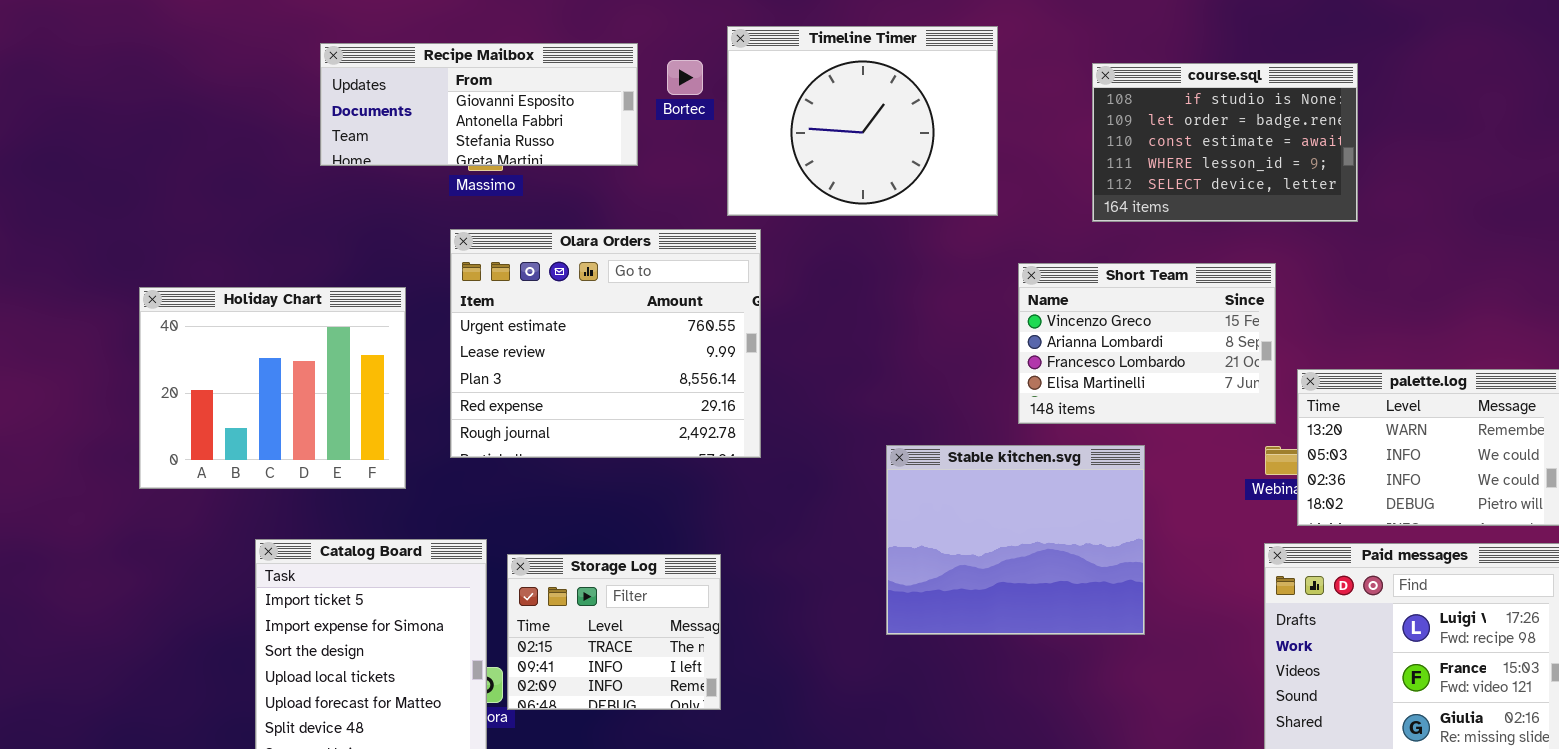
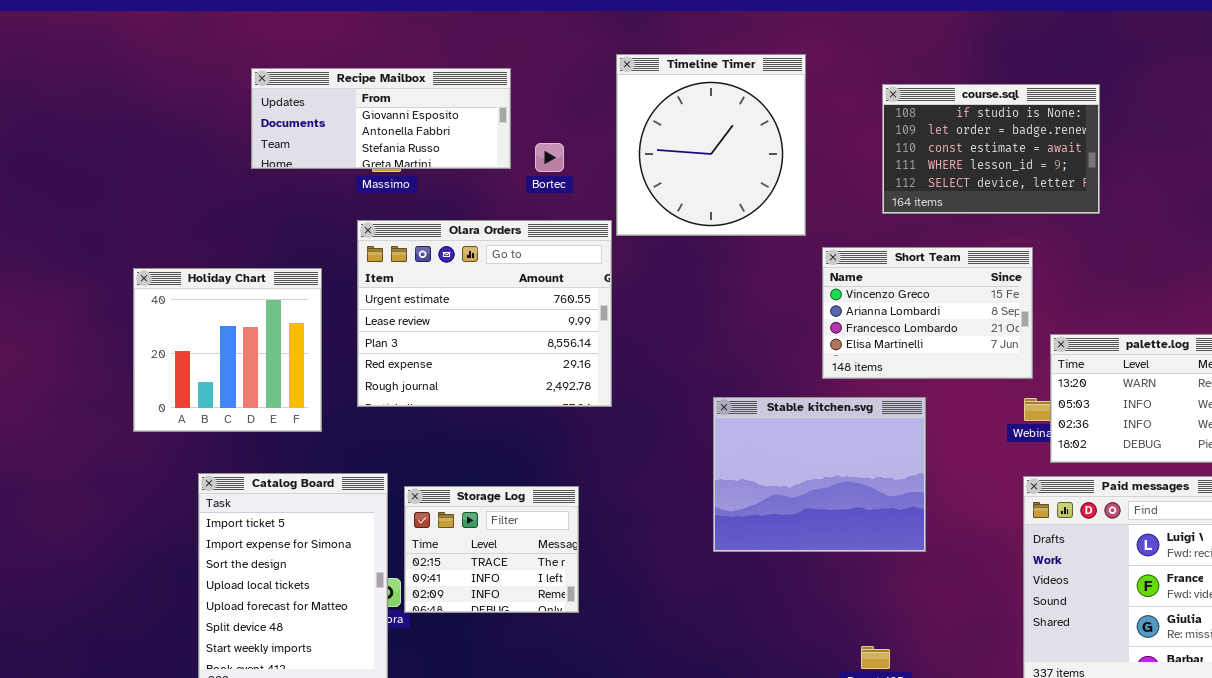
Timeline Timer: [727,26,998,216] -> [616,54,806,236], resized
Bortec: [667,60,703,95] -> [535,143,564,172], moved
Holiday Chart: [139,287,406,489] -> [133,268,322,432], resized

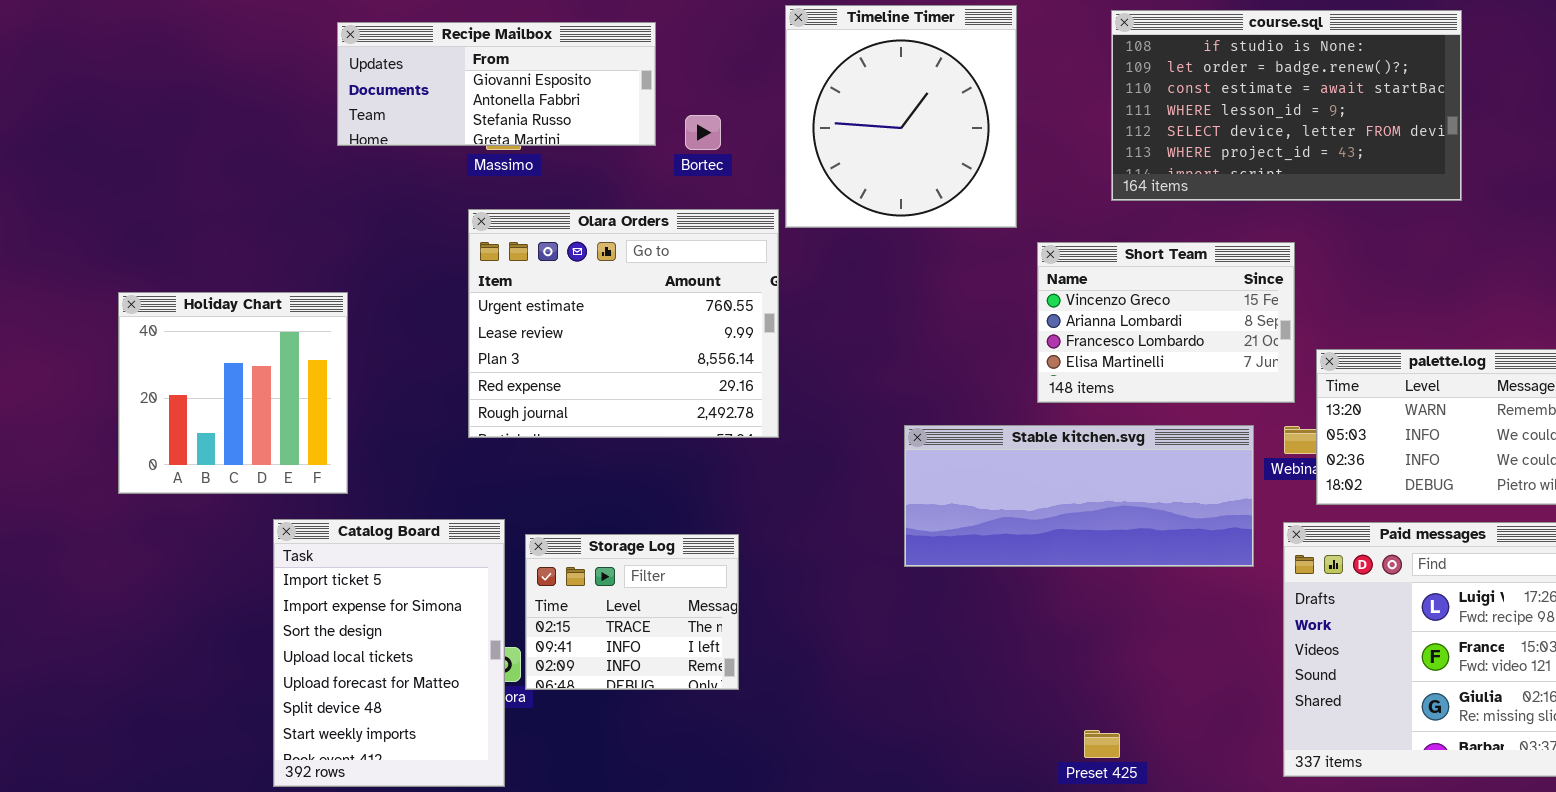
course.sql: [882,84,1100,214] -> [1111,10,1462,201], resized
Holiday Chart: [133,268,322,432] -> [118,292,348,494], moved
Stable kitchen.svg: [713,397,926,552] -> [904,425,1254,567], resized

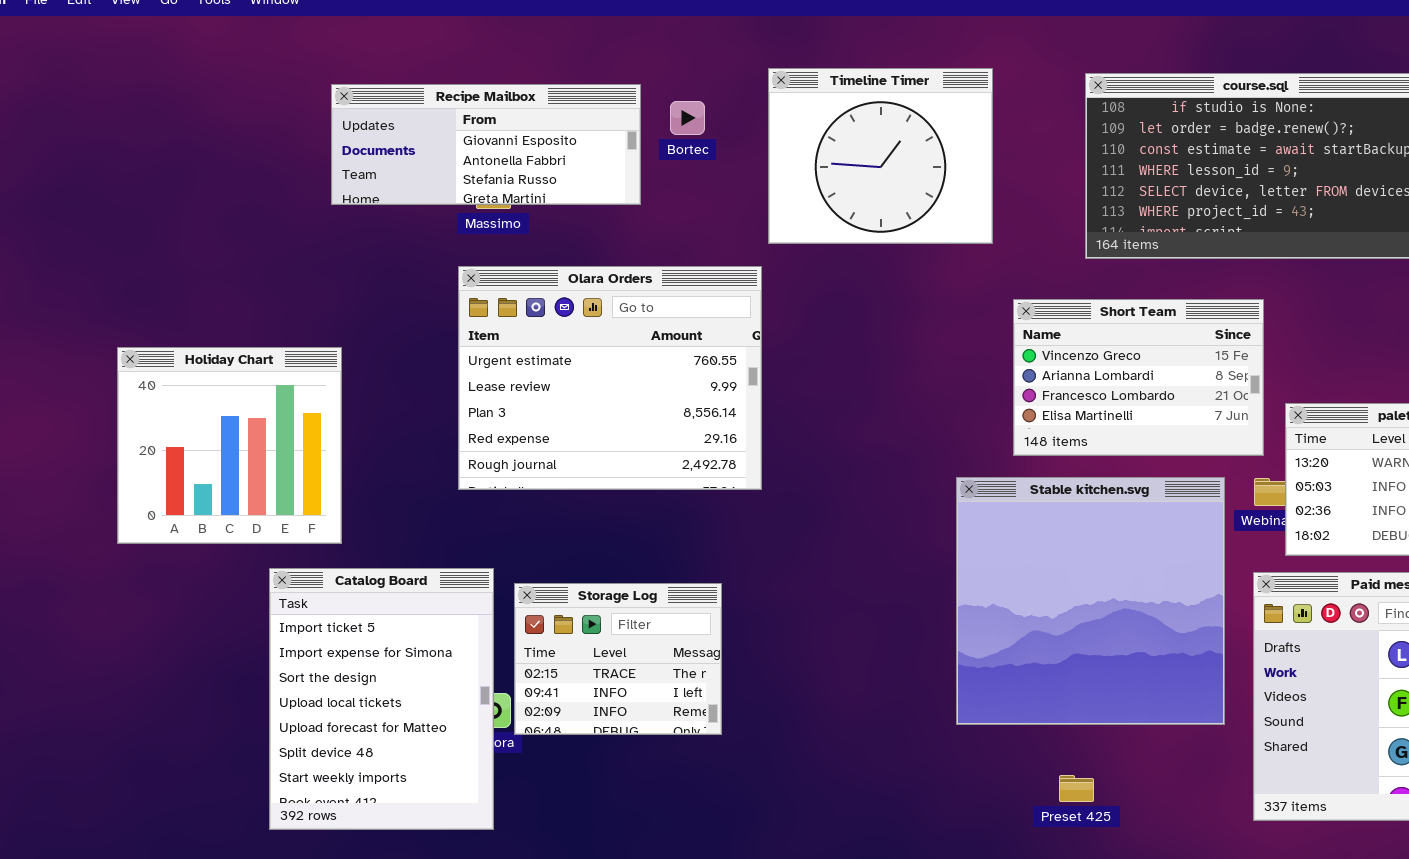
Timeline Timer: [785,5,1017,228] -> [768,68,993,244], resized
Bortec: [685,115,721,150] -> [670,101,705,135], moved
Stable kitchen.svg: [904,425,1254,567] -> [956,477,1225,725], resized

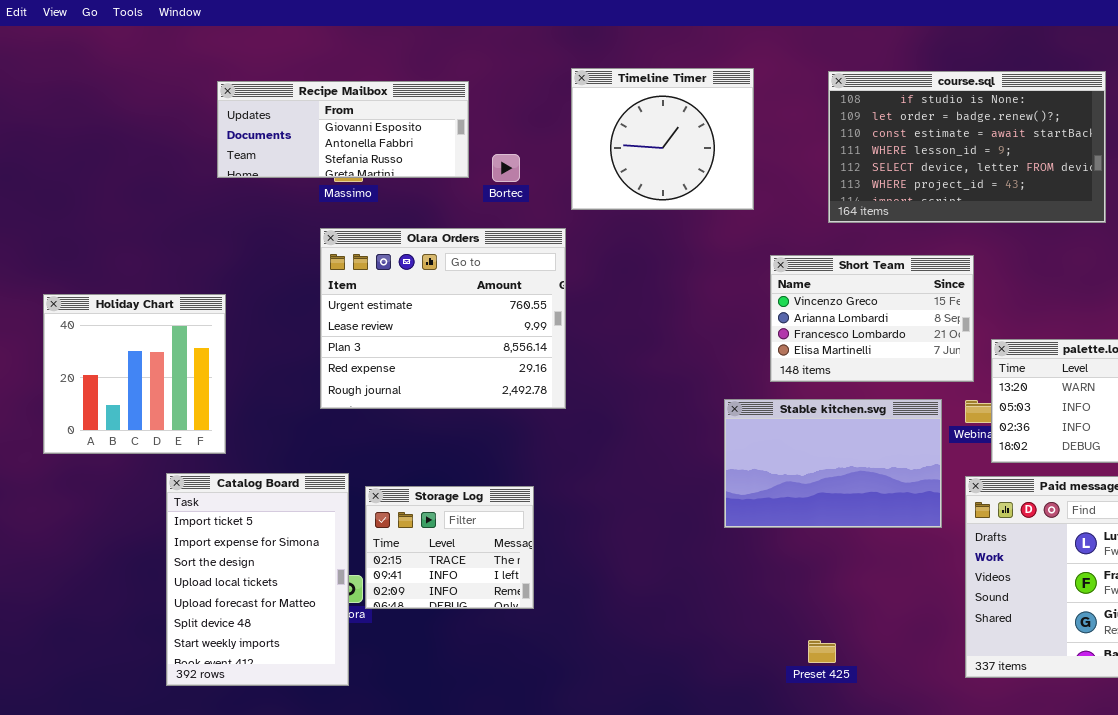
Bortec: [670,101,705,135] -> [492,154,520,182], moved
Stable kitchen.svg: [956,477,1225,725] -> [724,399,942,528], resized

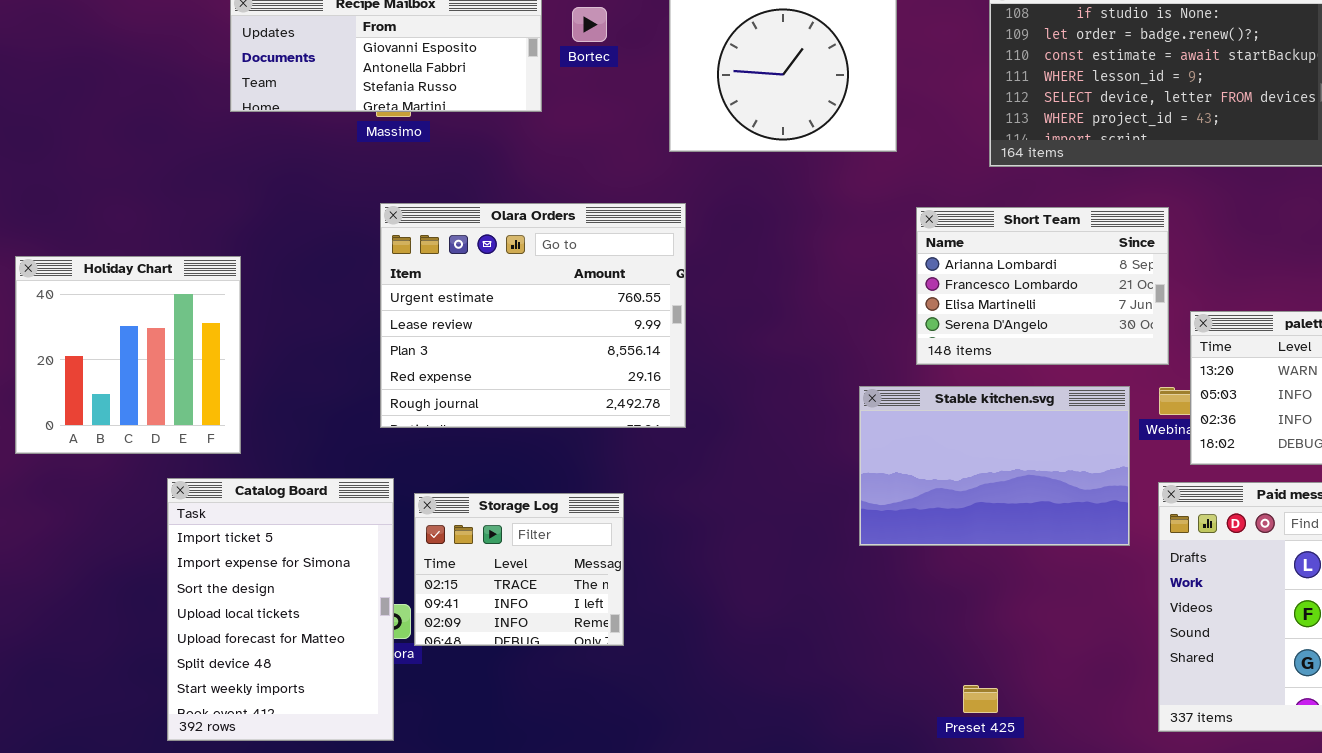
Bortec: [492,154,520,182] -> [572,7,607,42], moved
Olara Orders: [320,228,566,409] -> [380,203,686,428], moved
Short Team: [770,255,974,382] -> [916,207,1169,365], scrolled down 1 row

